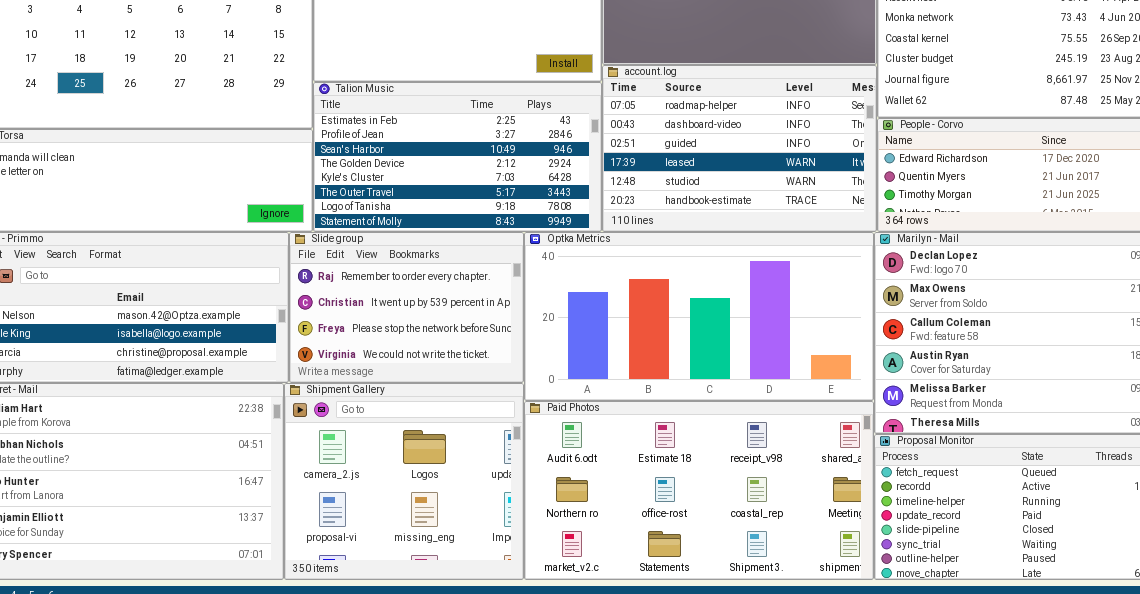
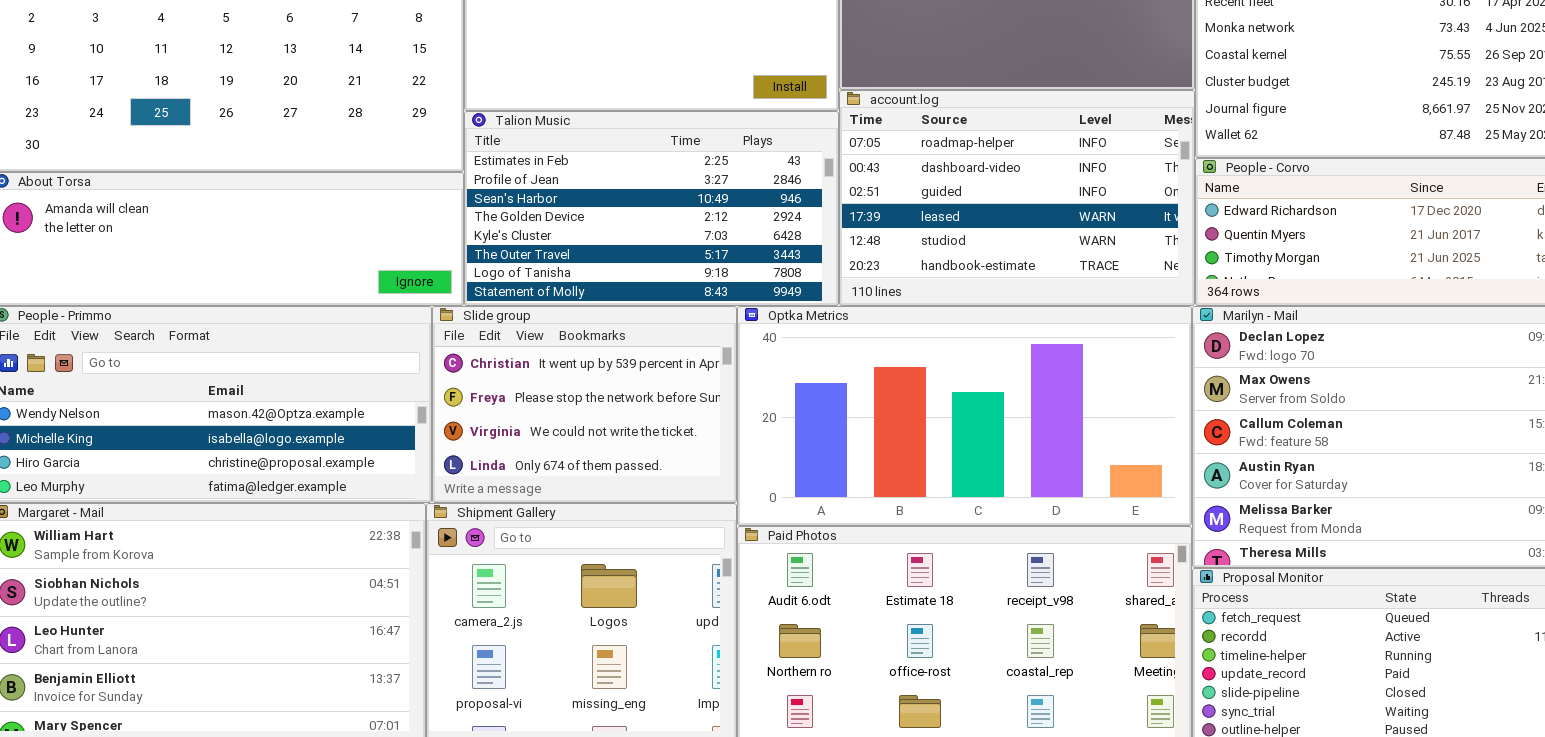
Slide group: [289,232,524,383] -> [432,306,737,503], scrolled down 1 row

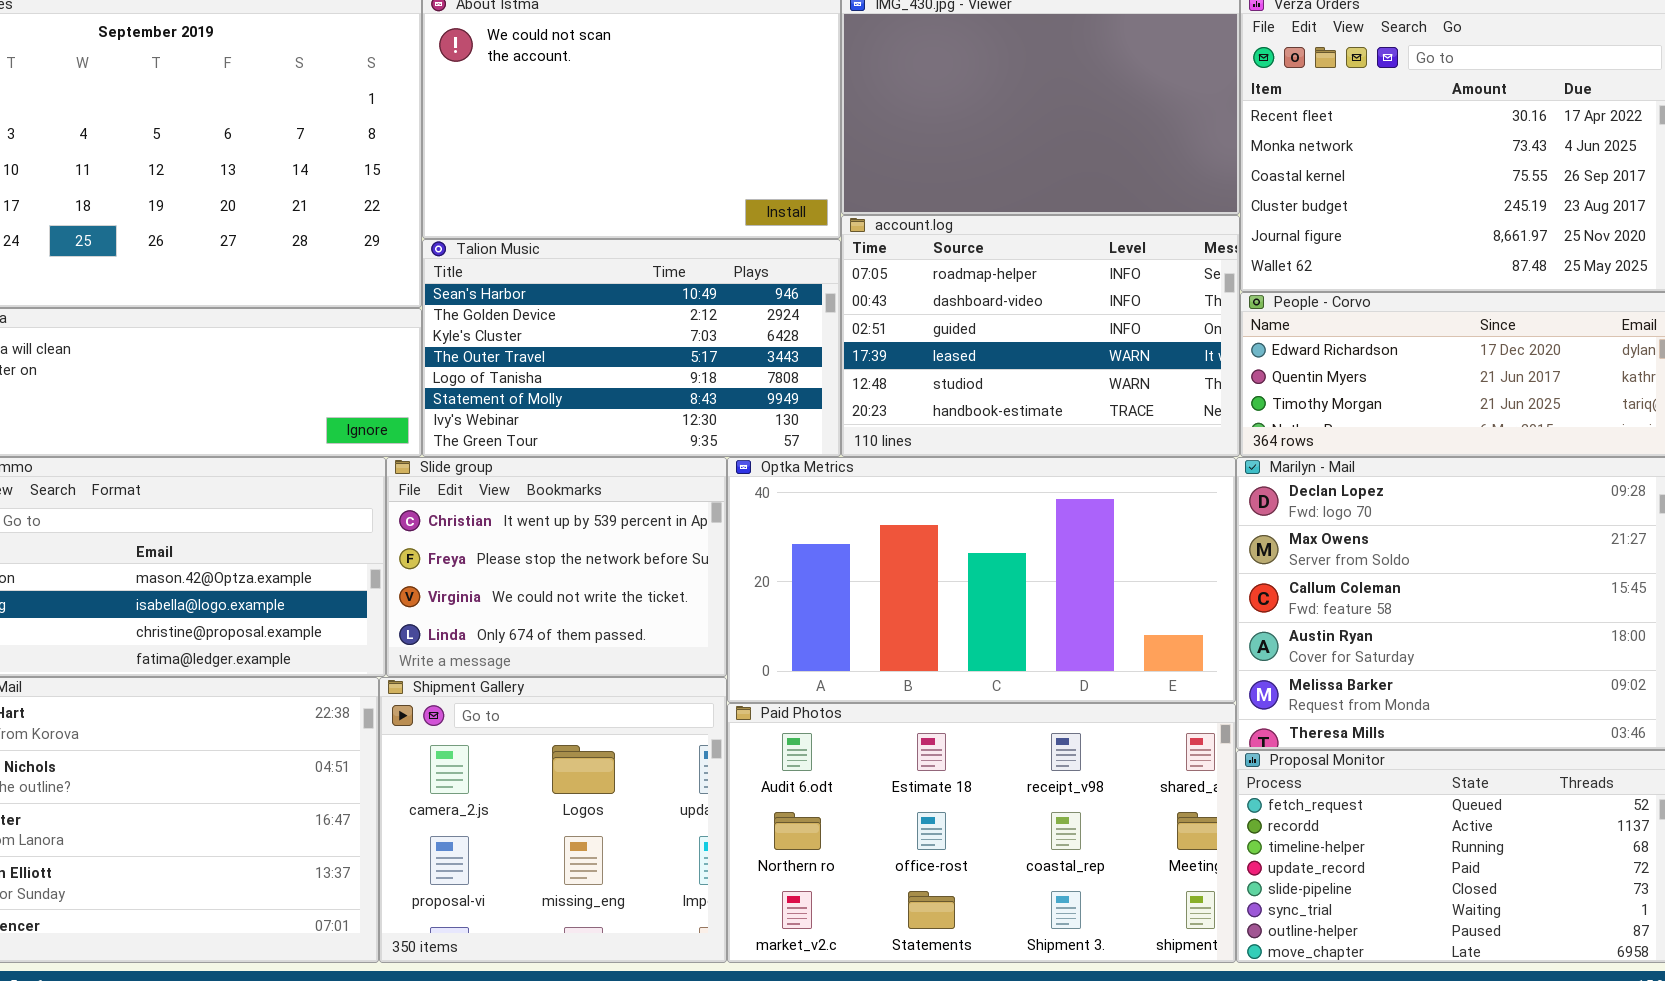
Talion Music: [464,111,839,306] -> [422,239,841,457], scrolled down 2 rows

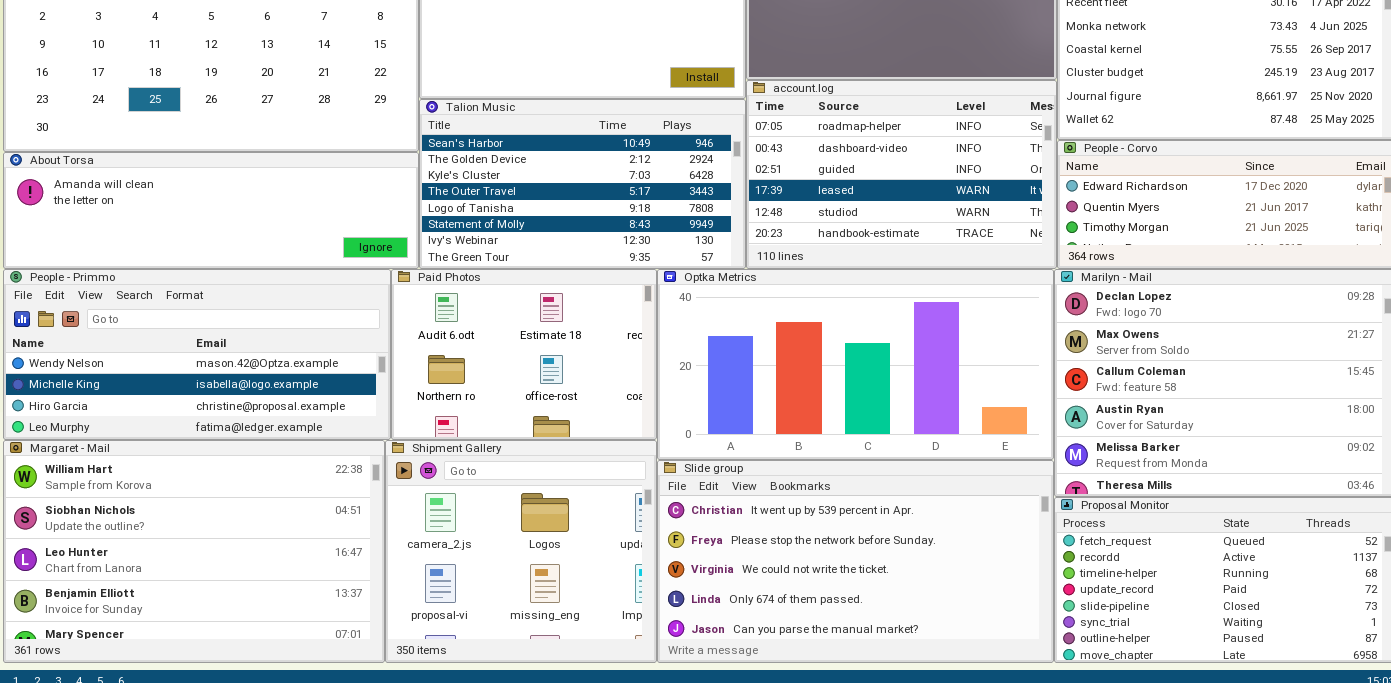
Slide group: [386,457,727,677] -> [657,460,1054,663], moved, resized
Paid Photos: [727,703,1236,963] -> [391,269,657,440], moved, resized

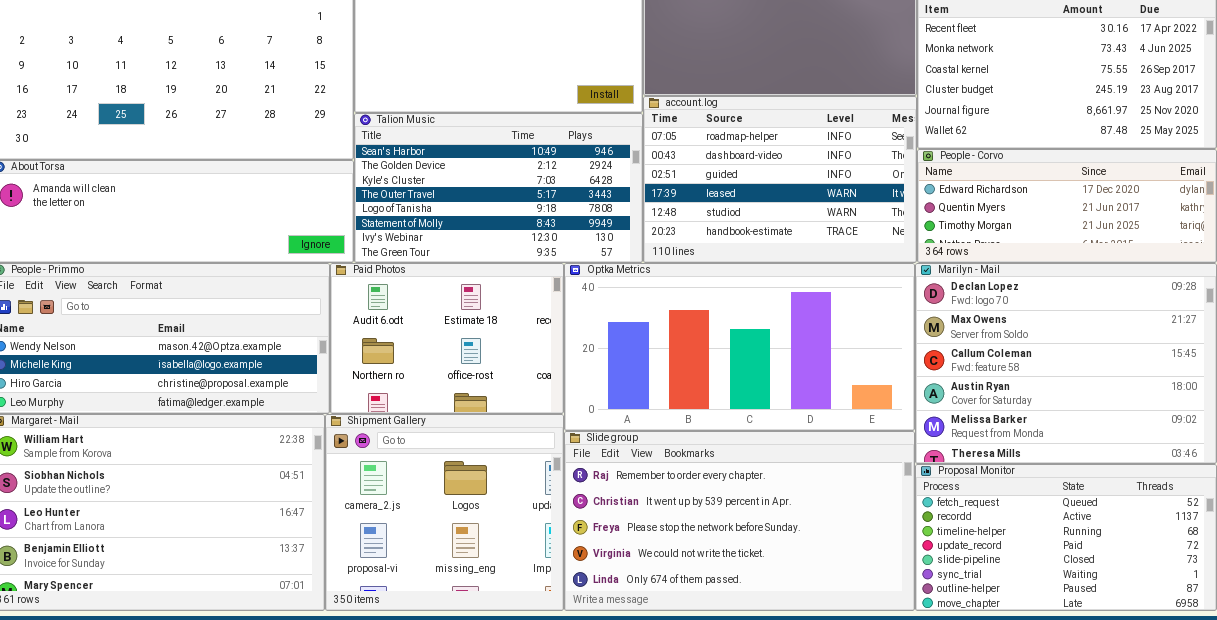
Slide group: [657,460,1054,663] -> [564,431,915,611], scrolled up 1 row

